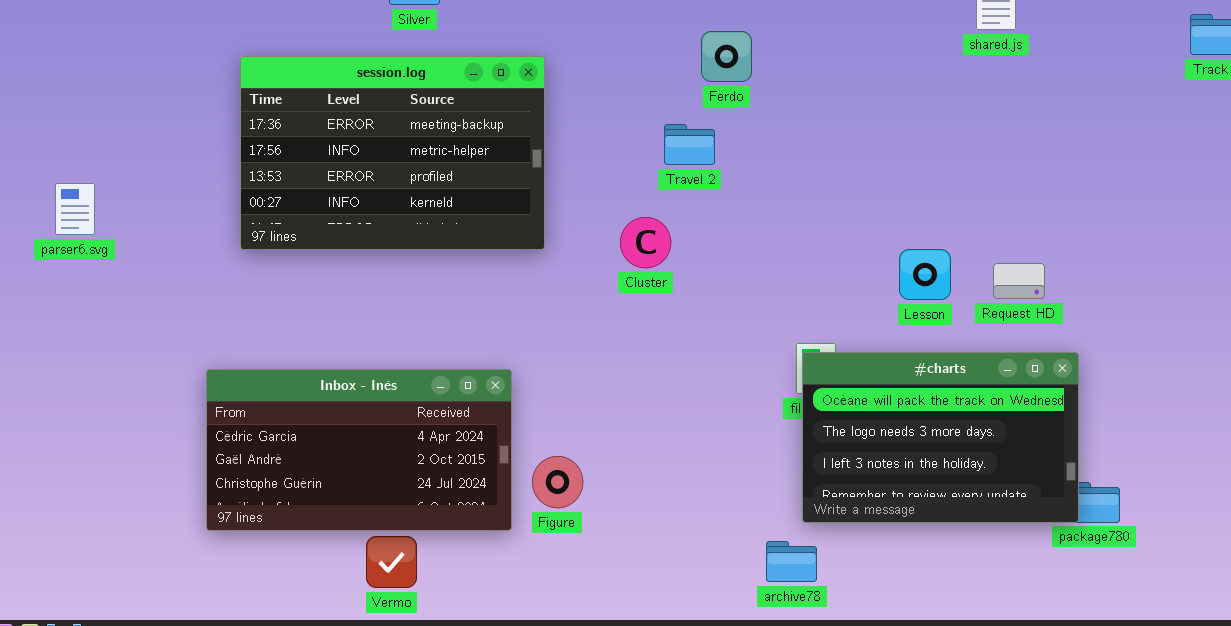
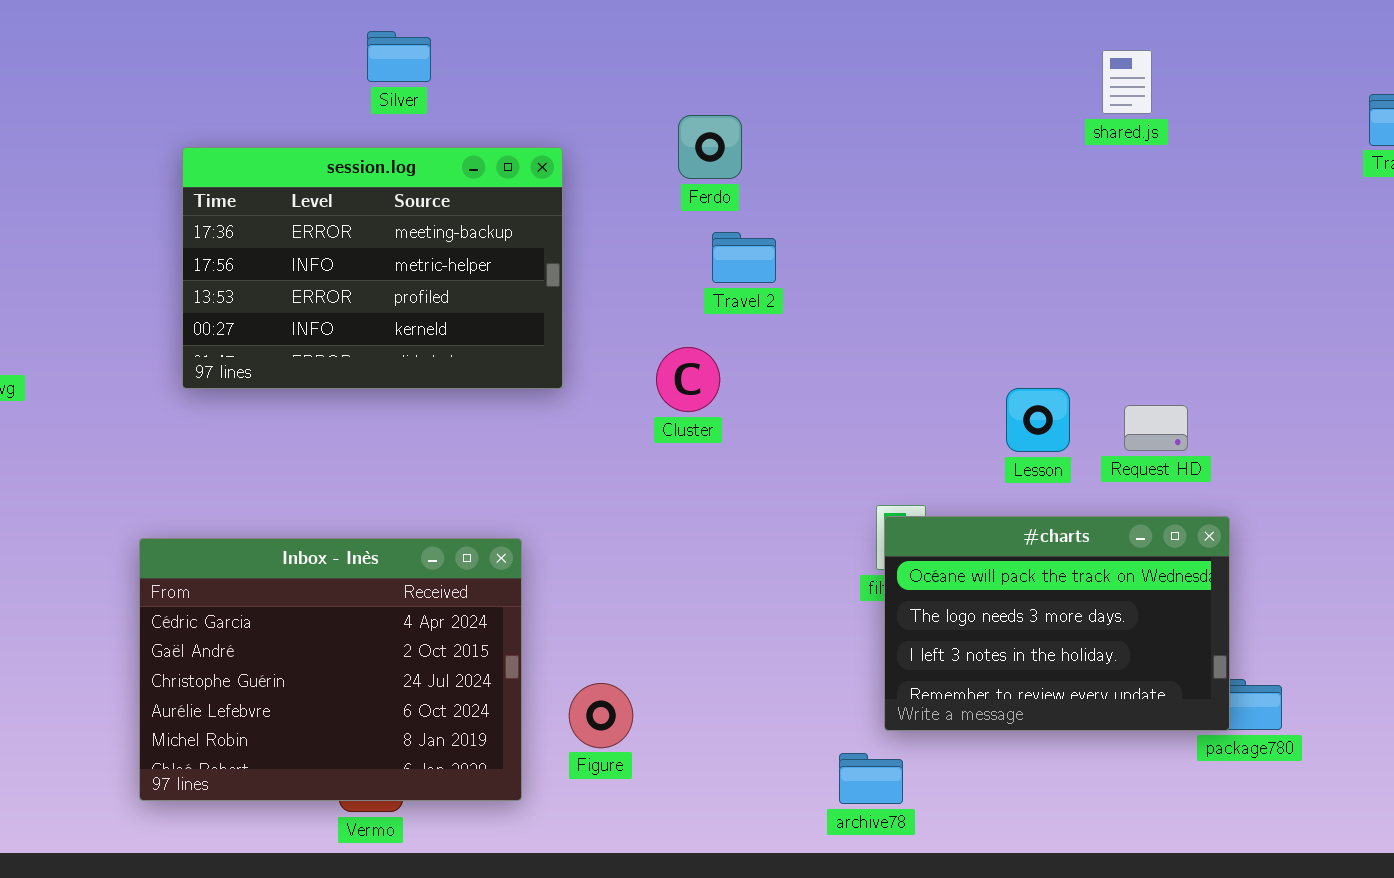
Ferdo: [701,31,752,82] -> [678,115,742,179], moved
Inbox - Inès: [206,369,512,531] -> [139,538,522,801], resized
Figure: [532,456,583,508] -> [569,683,633,748], moved

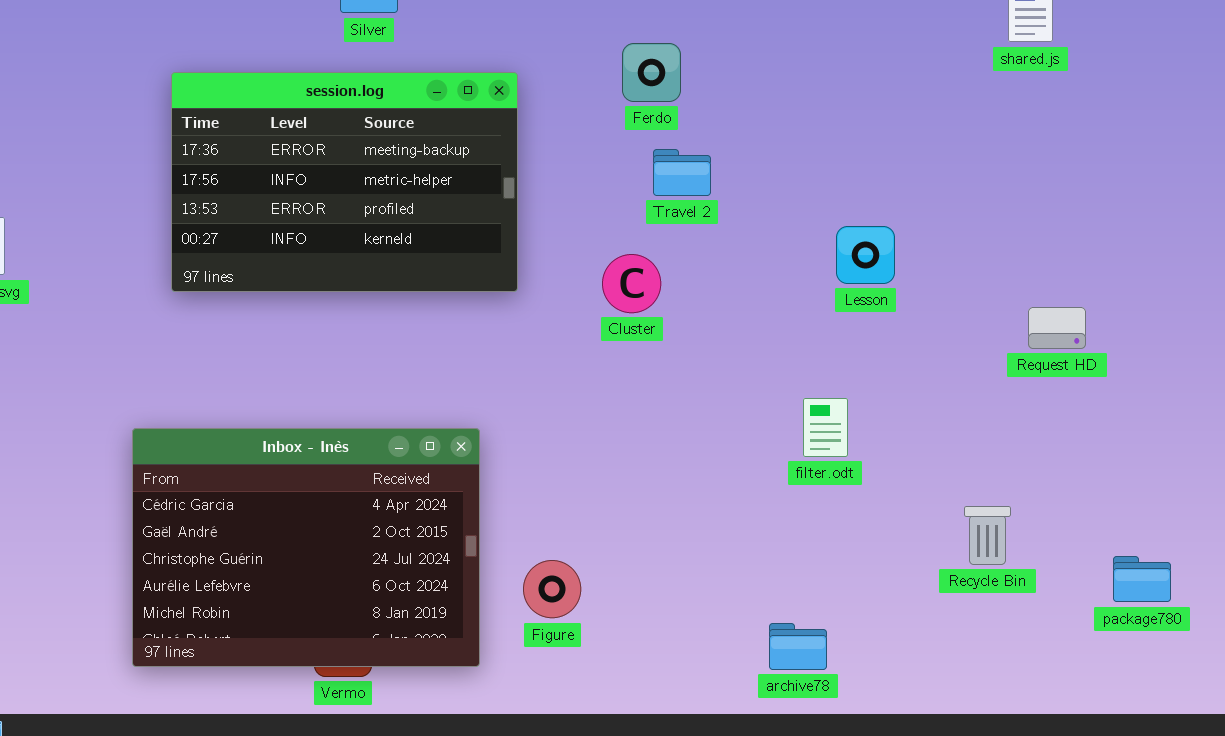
Lesson: [1006,388,1070,452] -> [836,226,895,284], moved
#charts: [884,516,1230,731] -> none, closed

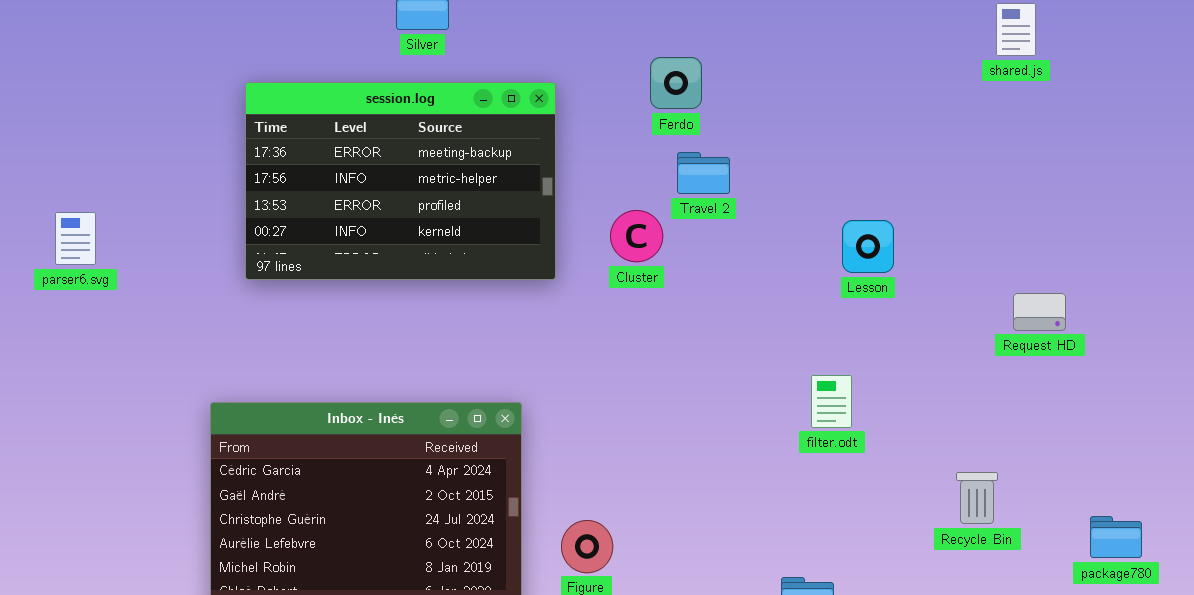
Cluster: [602,254,661,313] -> [610,210,663,262], moved

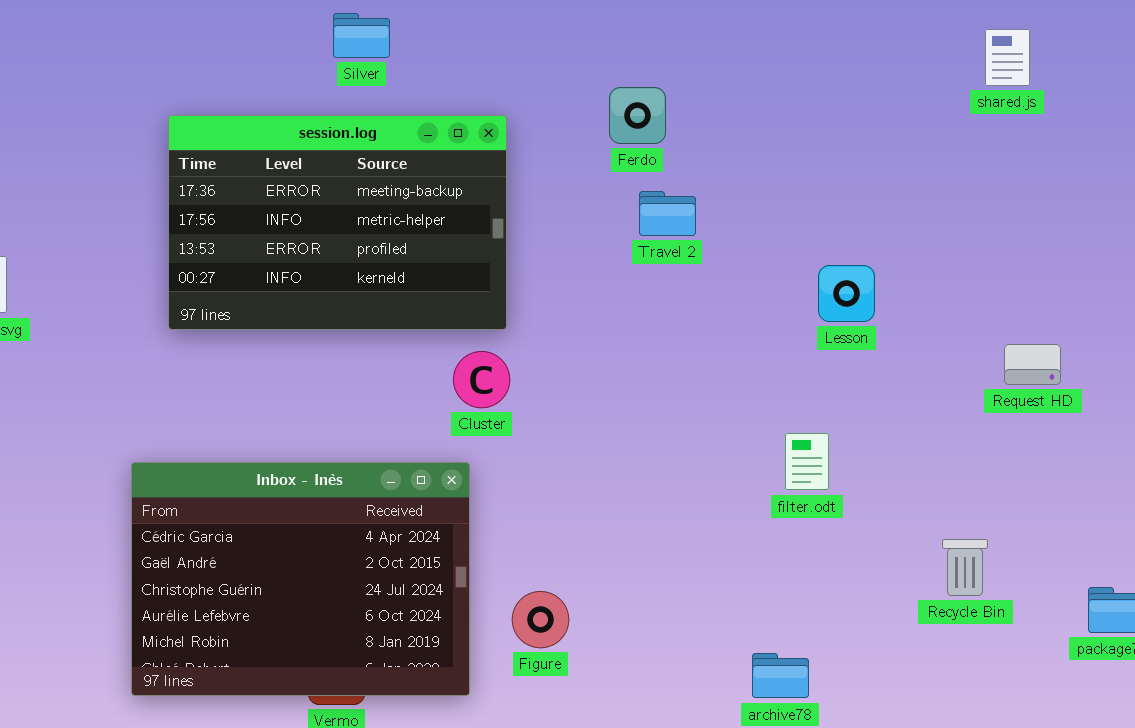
Cluster: [610,210,663,262] -> [453,351,510,408], moved

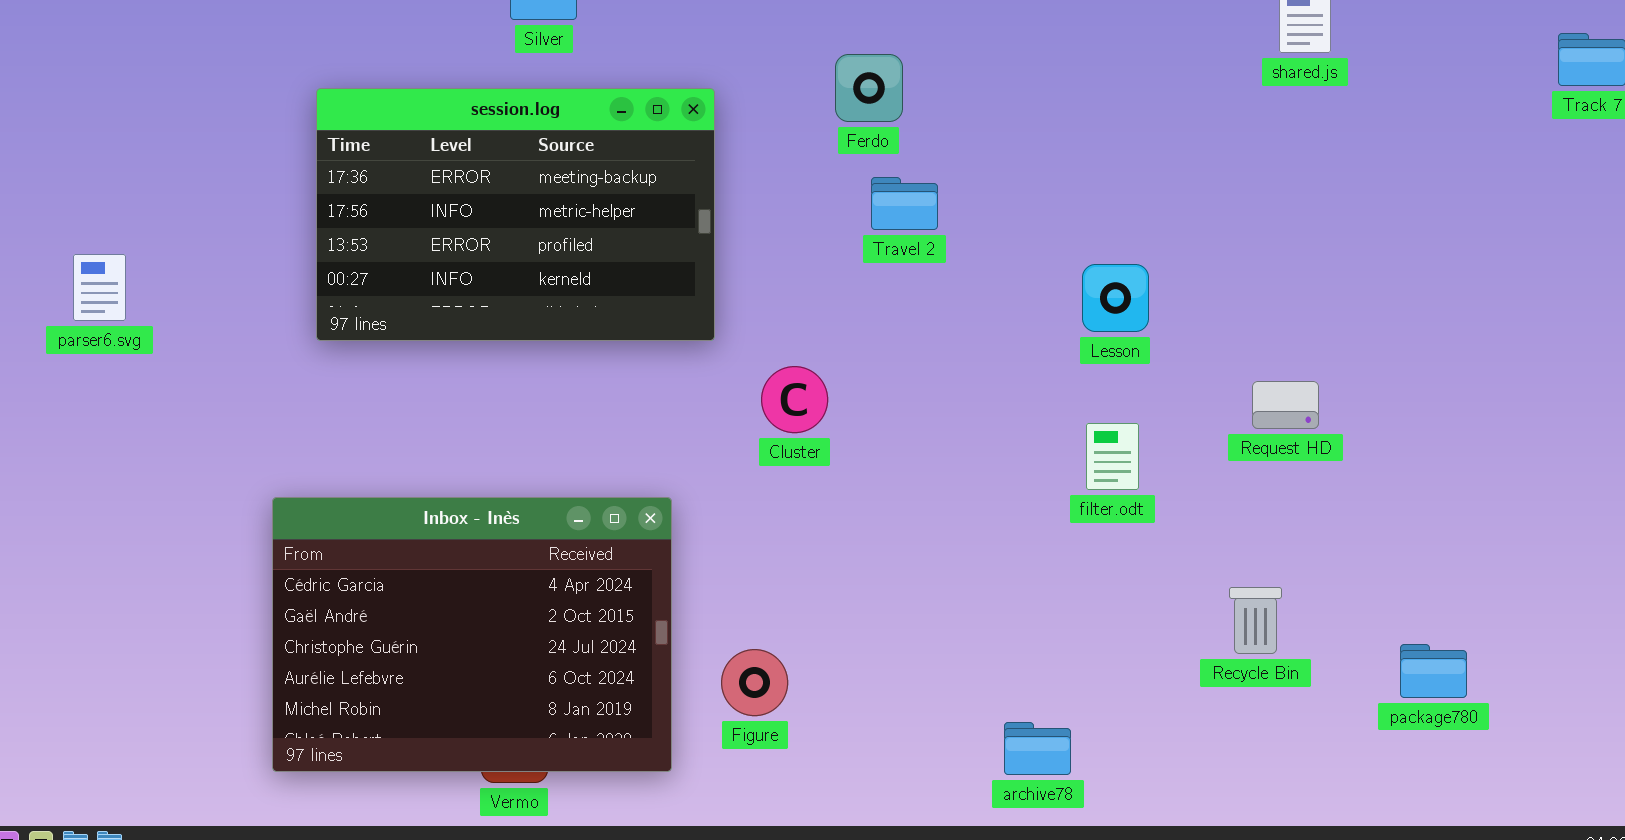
Request HD: [1004,344,1061,385] -> [1252,381,1319,429], moved
Cluster: [453,351,510,408] -> [761,366,828,433], moved
filter.odt: [785,433,829,490] -> [1086,423,1139,490], moved

